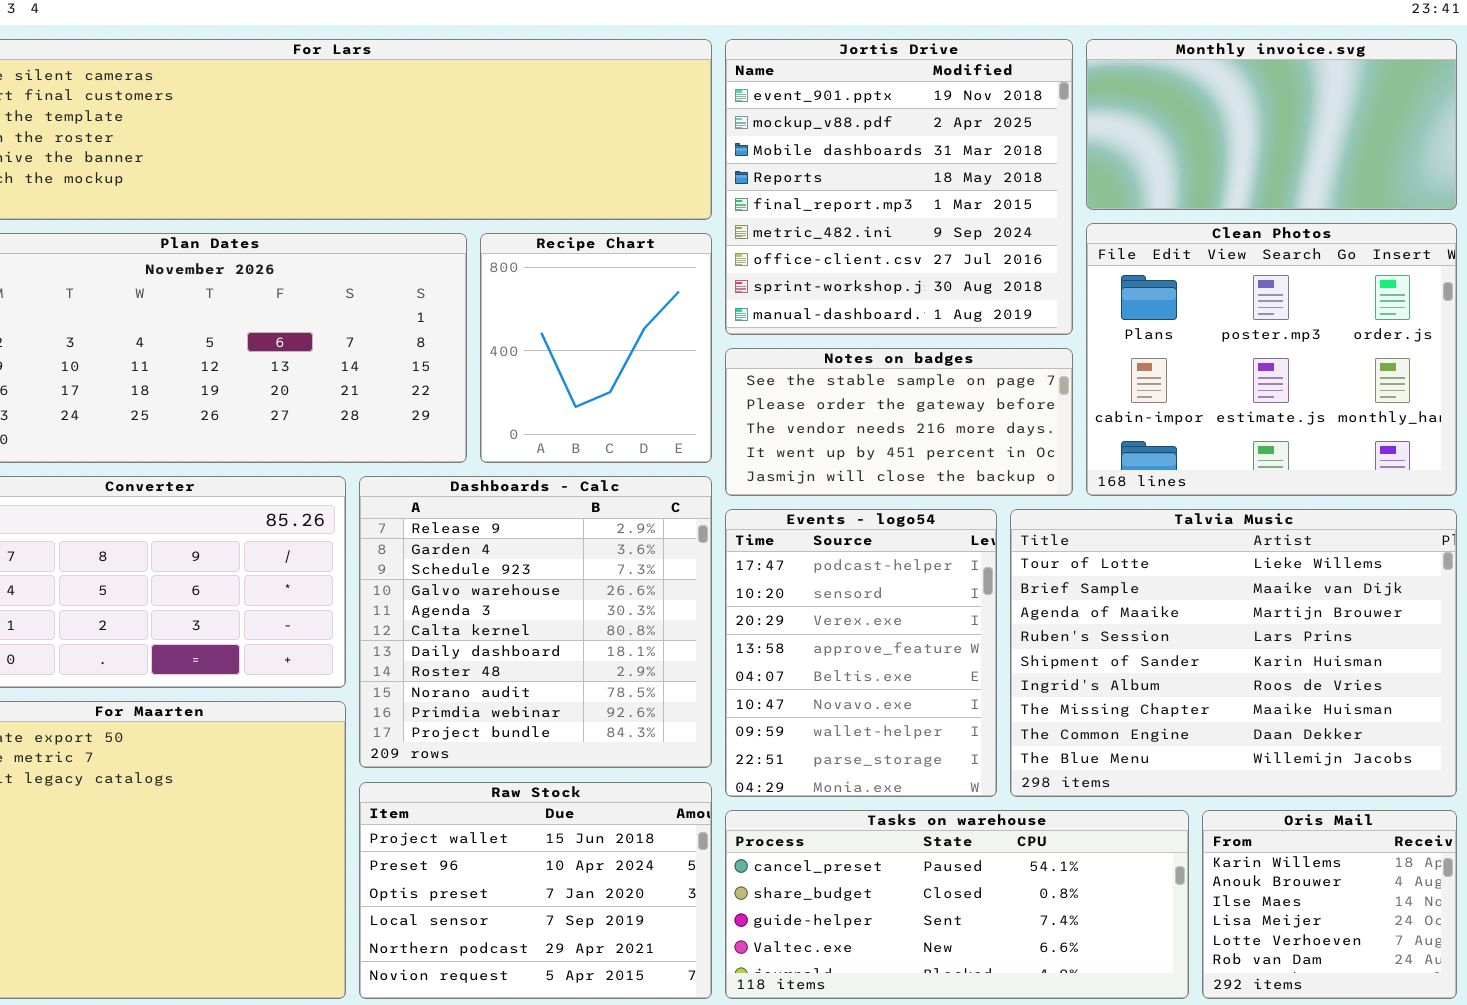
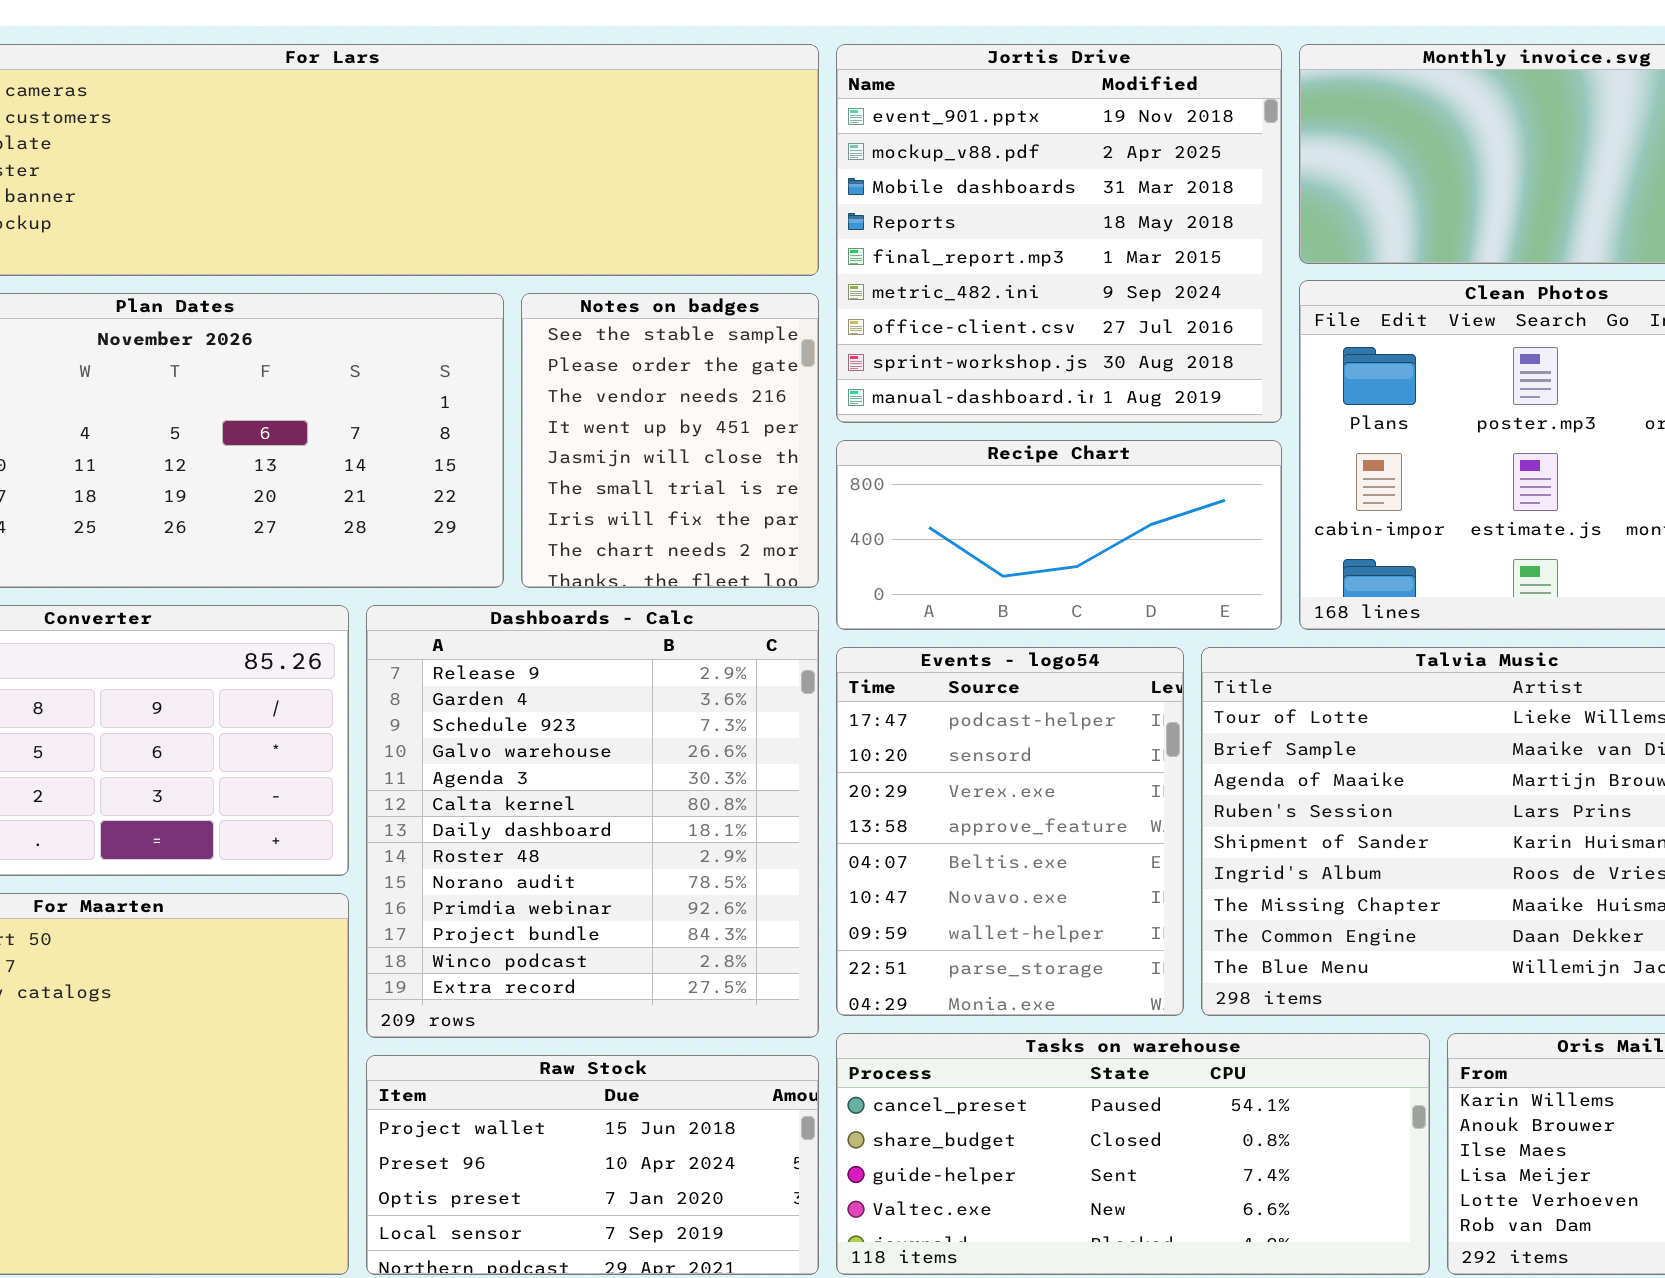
Recipe Chart: [480,233,712,463] -> [836,440,1282,630], moved, resized
Notes on badges: [725,348,1073,496] -> [521,293,819,588], moved, resized
Dashboards - Calc: [359,476,712,768] -> [366,605,819,1038], resized
Raw Stock: [359,782,712,999] -> [366,1055,819,1275], resized

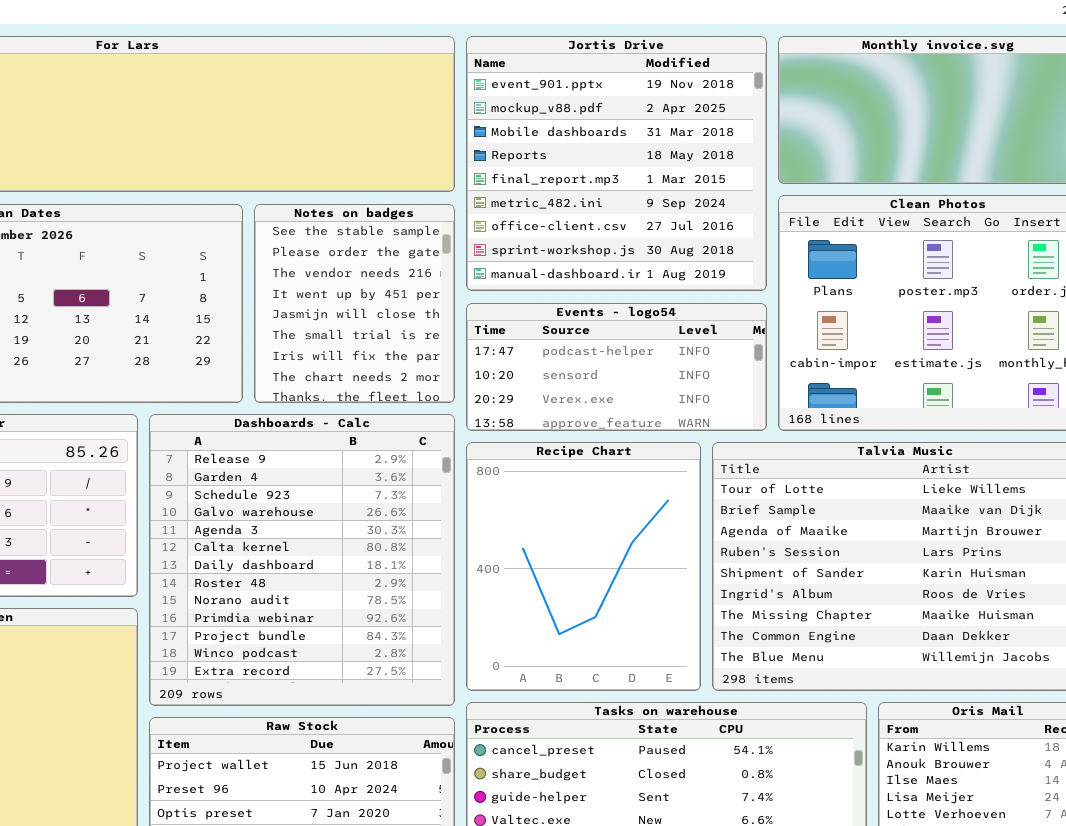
Recipe Chart: [836,440,1282,630] -> [466,442,701,691], moved, resized
Events - logo54: [836,647,1184,1016] -> [466,303,767,431], moved, resized

